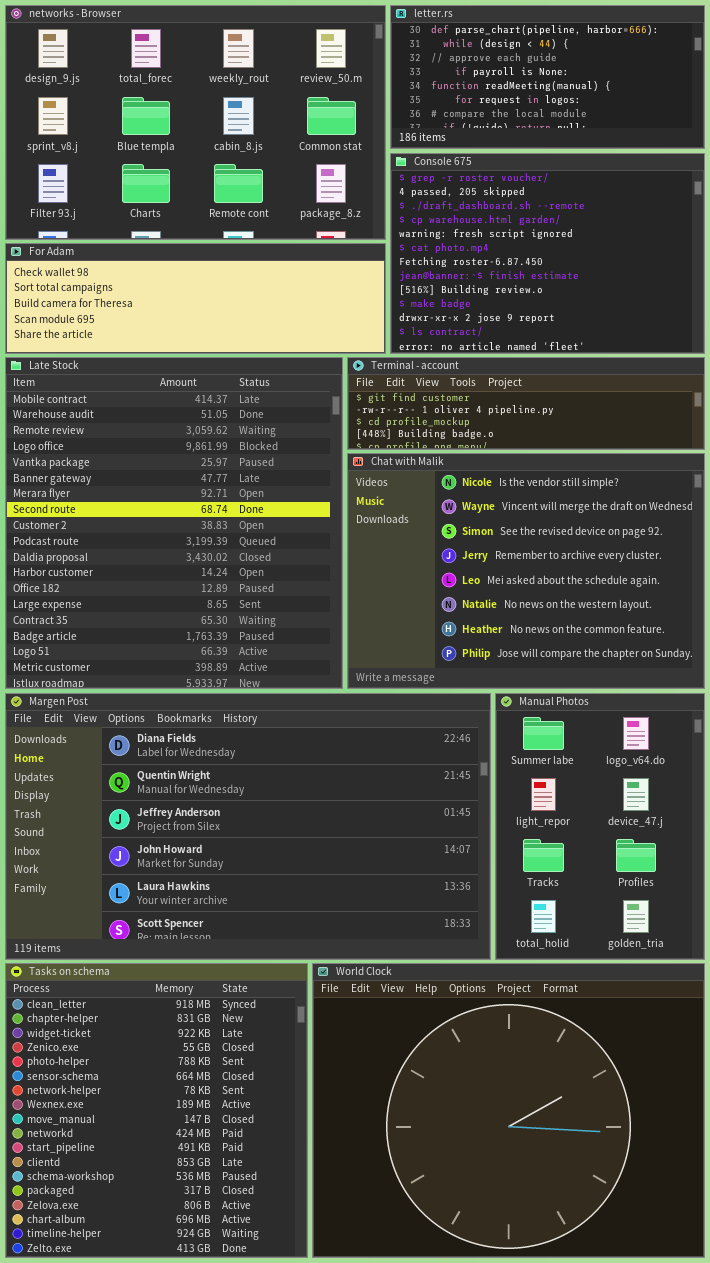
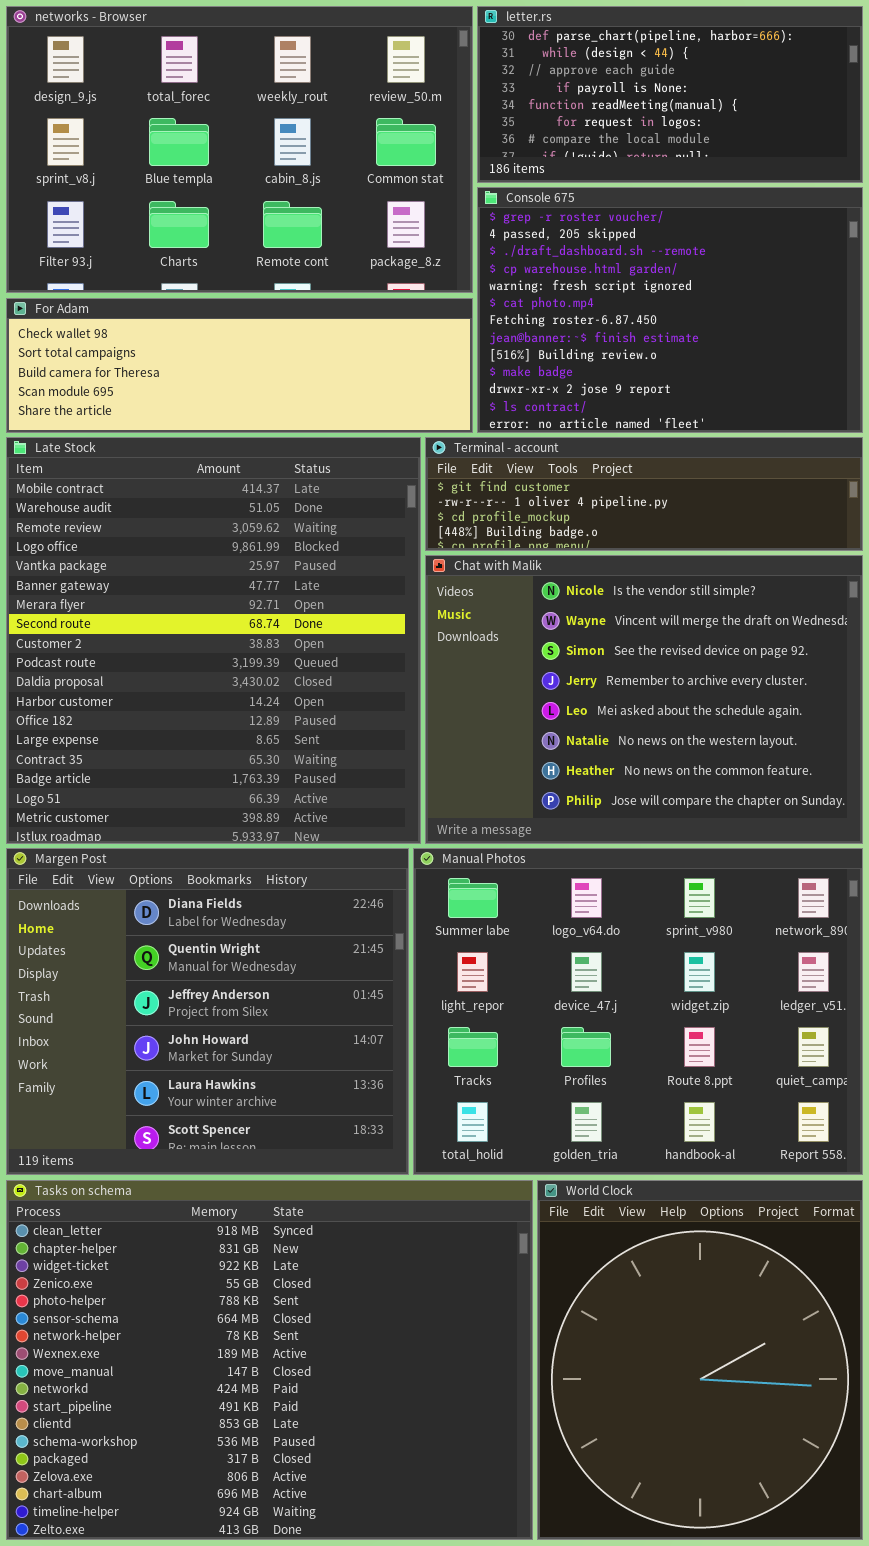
Margen Post: [5,693,491,960] -> [6,848,409,1175], resized
Manual Photos: [495,693,705,960] -> [413,848,863,1175], resized
Tasks on schema: [5,963,308,1258] -> [6,1180,533,1540], resized
World Clock: [312,963,705,1258] -> [537,1180,863,1540], resized

